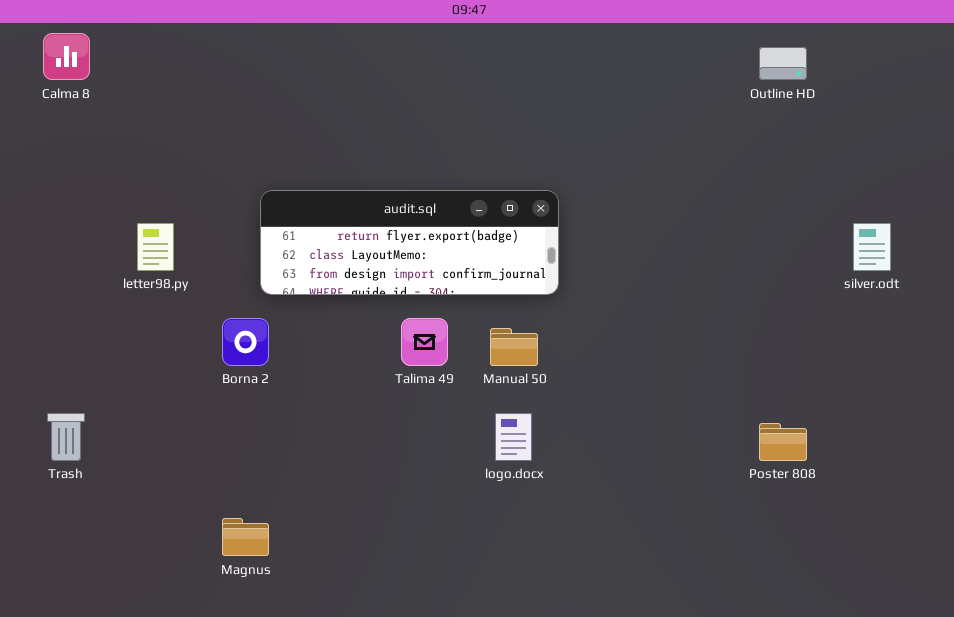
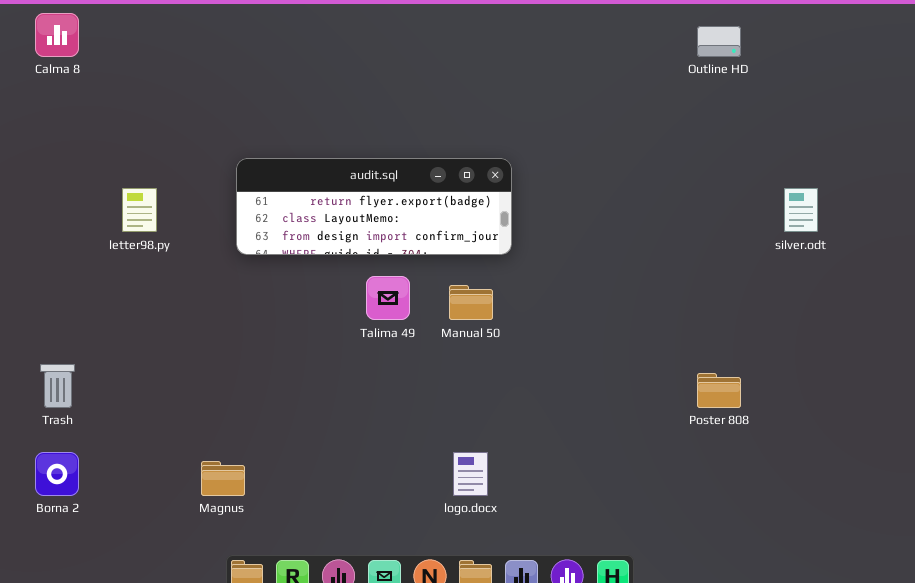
Borna 2: [222,318,269,366] -> [35,452,79,496], moved
logo.docx: [495,413,532,461] -> [453,452,488,496], moved

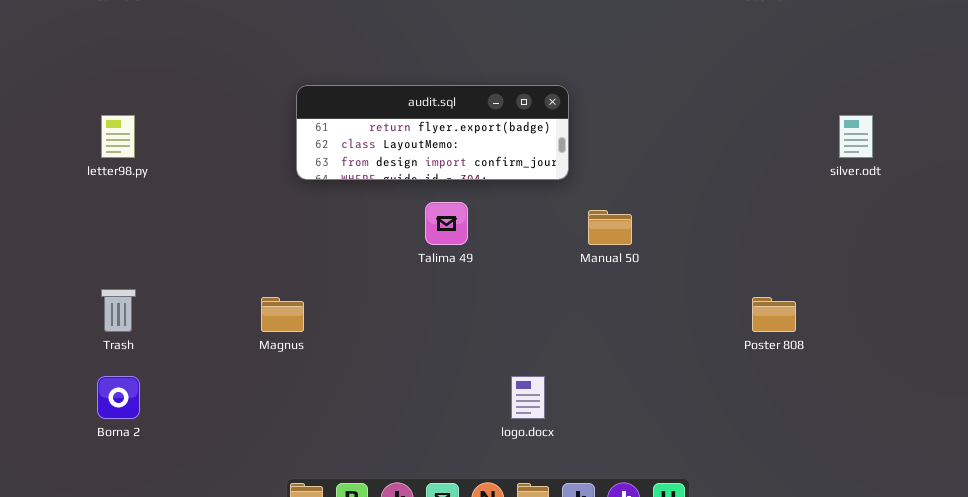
letter98.py: [122,188,157,232] -> [101,115,135,158], moved
Manual 50: [449,285,493,320] -> [588,210,632,245], moved
Magnus: [201,461,245,496] -> [261,297,304,332], moved

